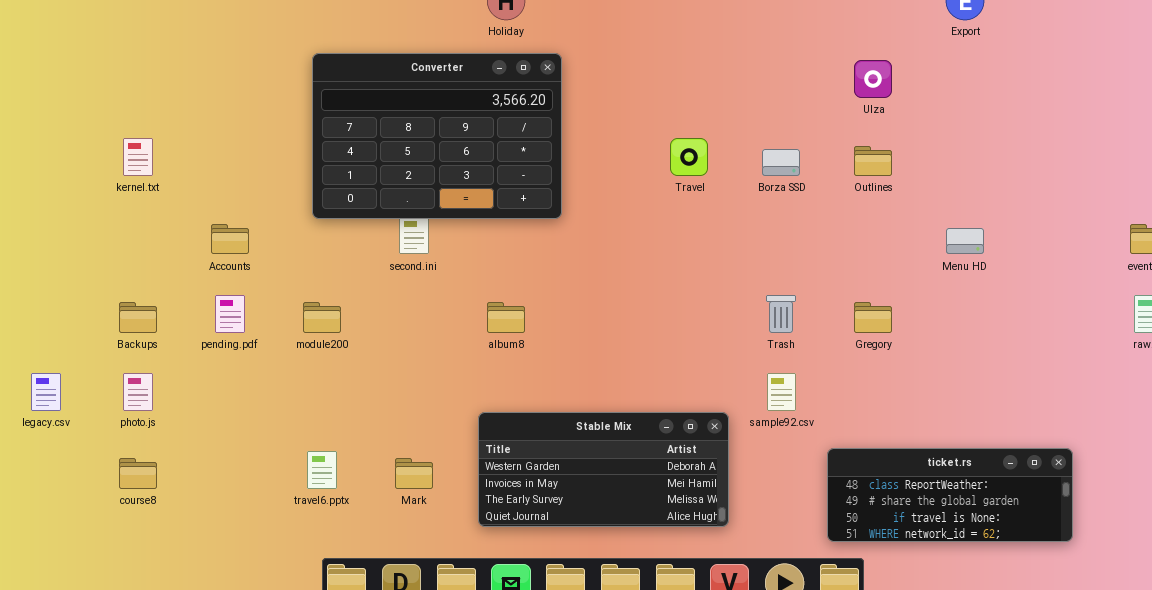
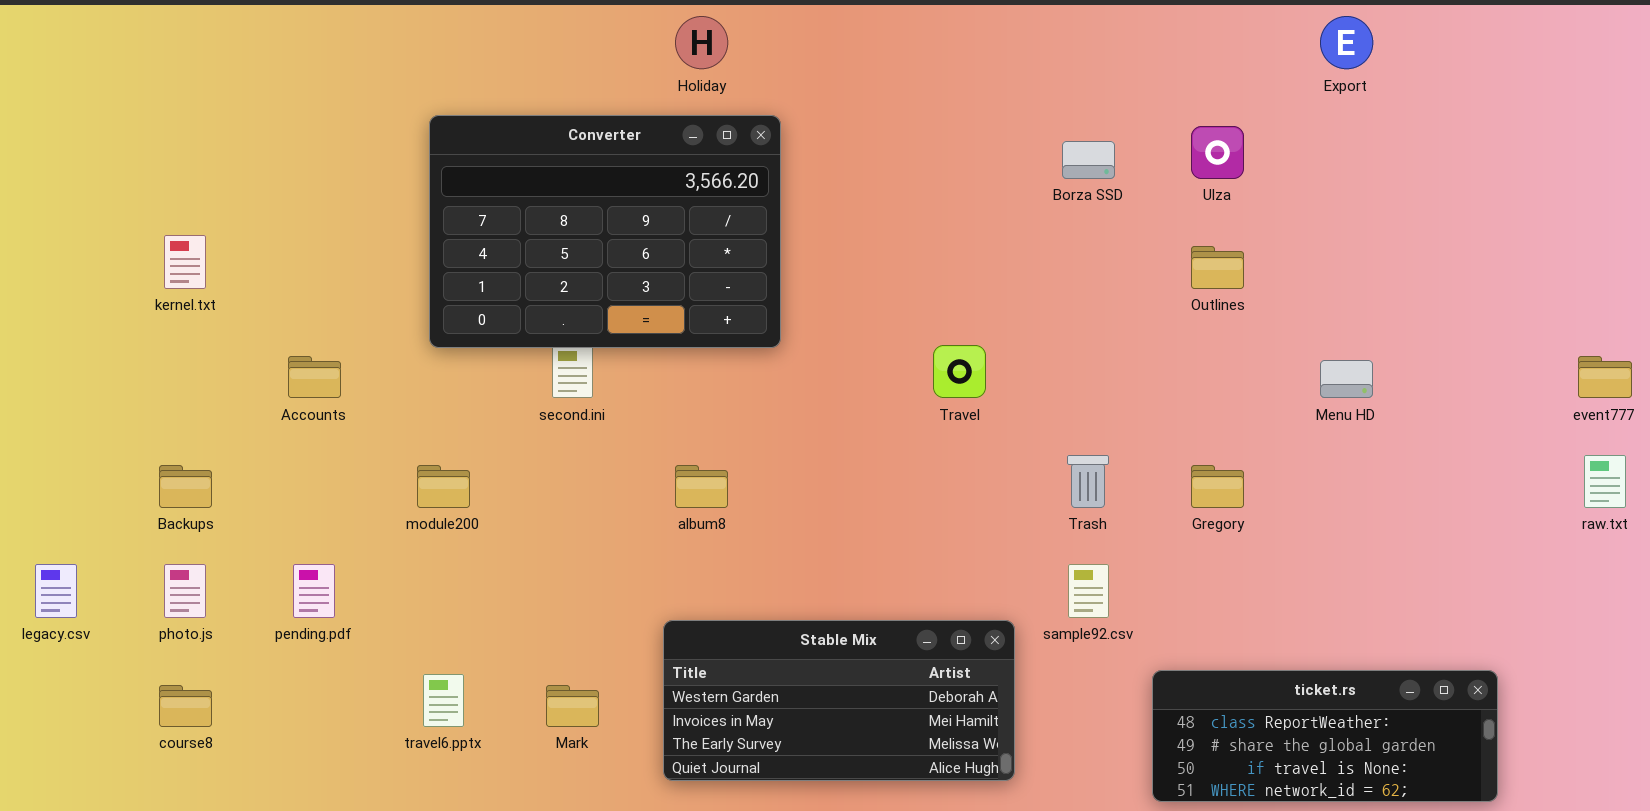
Travel: [670,138,708,176] -> [933,345,986,398], moved
Borza SSD: [762,149,800,176] -> [1062,141,1115,179], moved
pending.pdf: [215,295,245,333] -> [293,564,335,618], moved

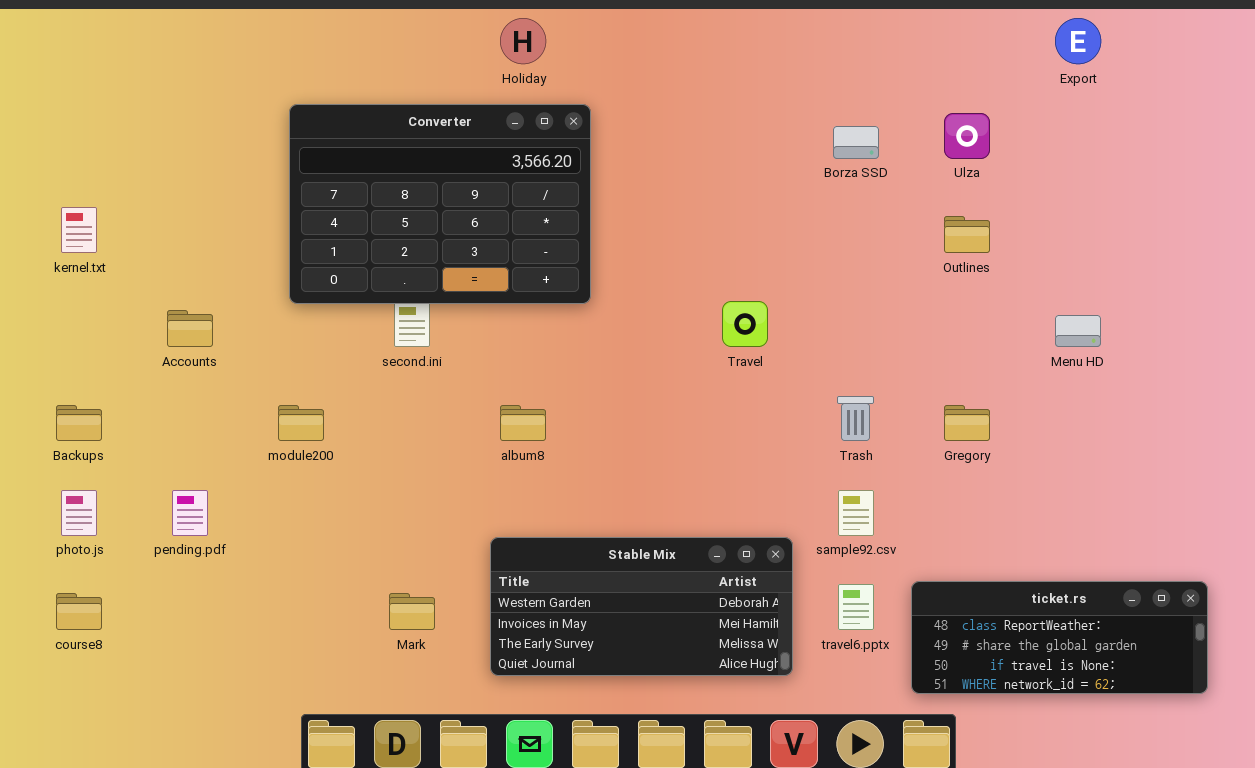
travel6.pptx: [423,674,464,727] -> [838,584,874,630], moved

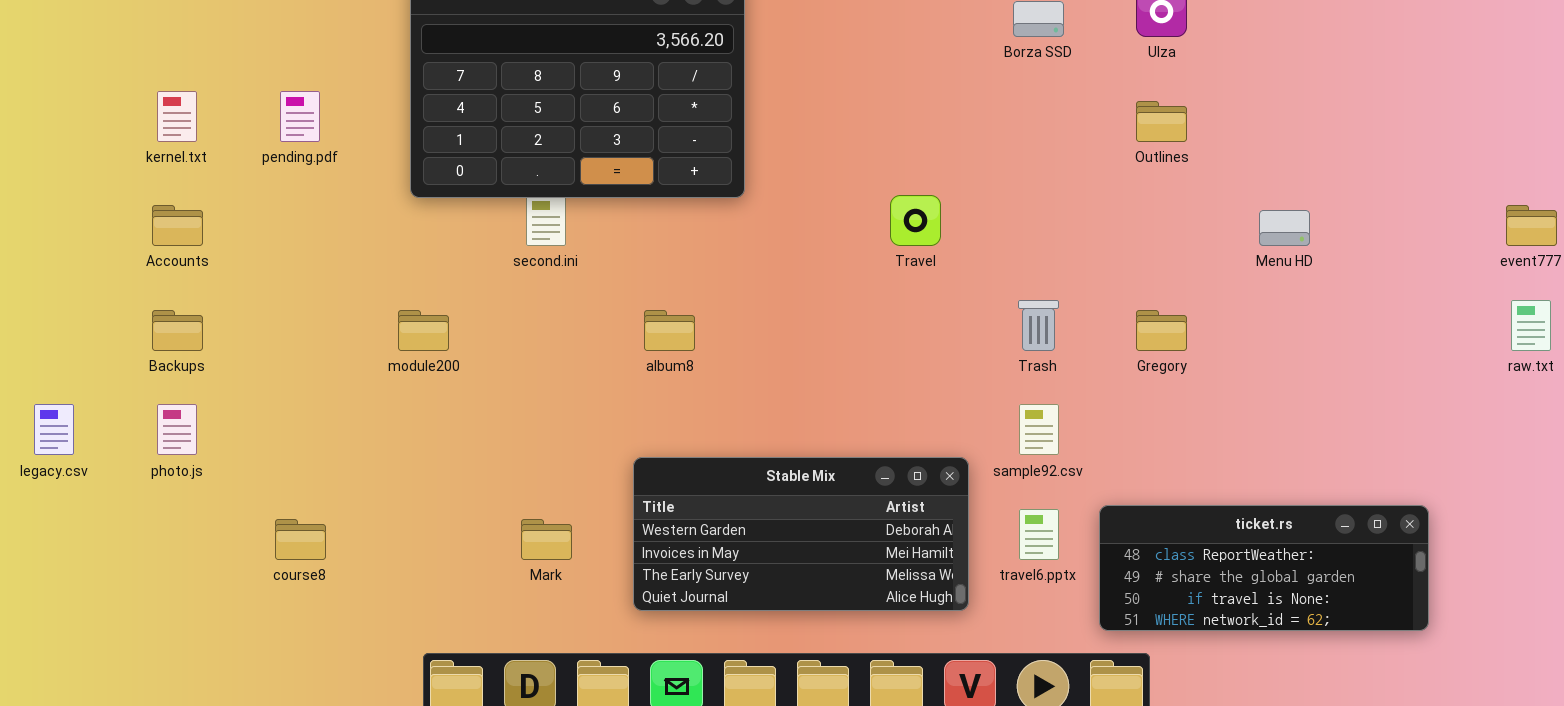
Accounts: [167,310,213,347] -> [152,205,203,246], moved
pending.pdf: [172,490,208,536] -> [280,91,320,142], moved
course8: [56,593,102,630] -> [275,519,326,560], moved

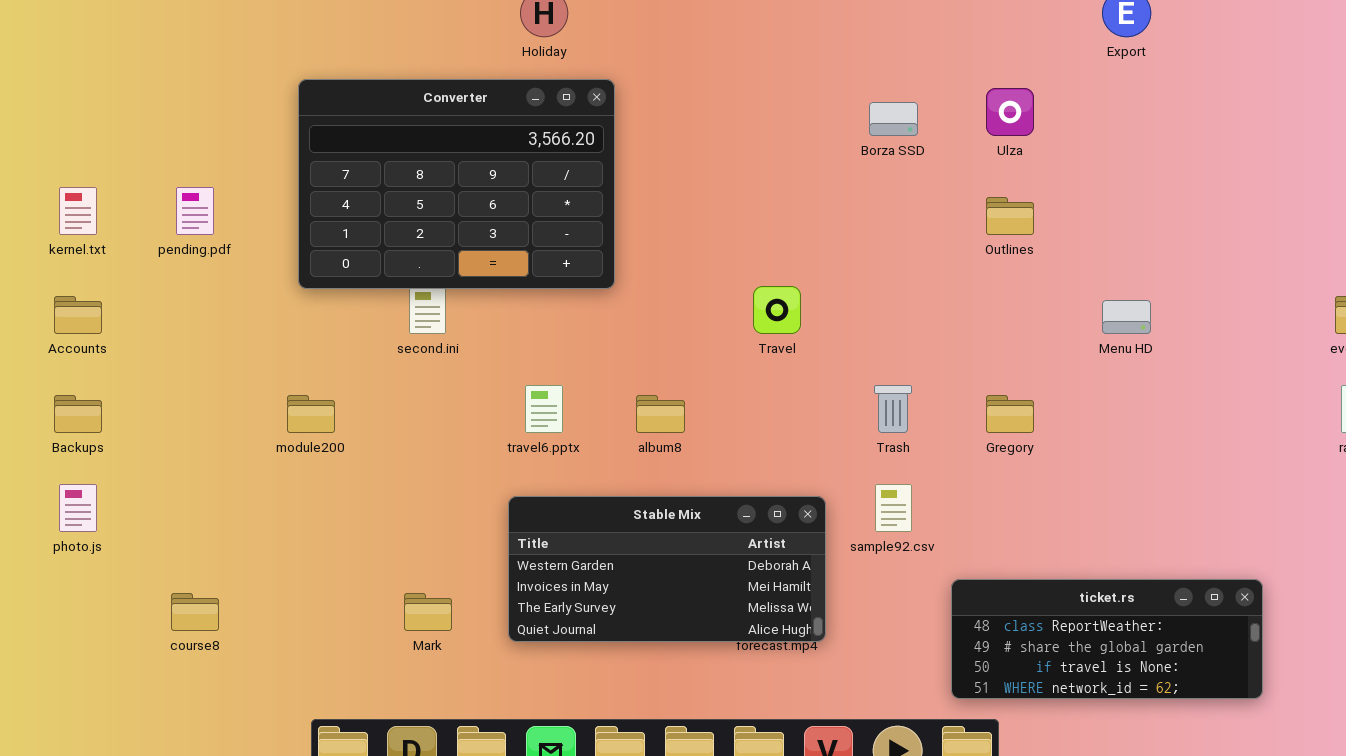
album8: [644,310,695,351] -> [636,395,685,433], moved
Stable Mix: [633,457,969,611] -> [508,496,826,642], moved
travel6.pptx: [1019,509,1059,560] -> [525,385,563,433], moved

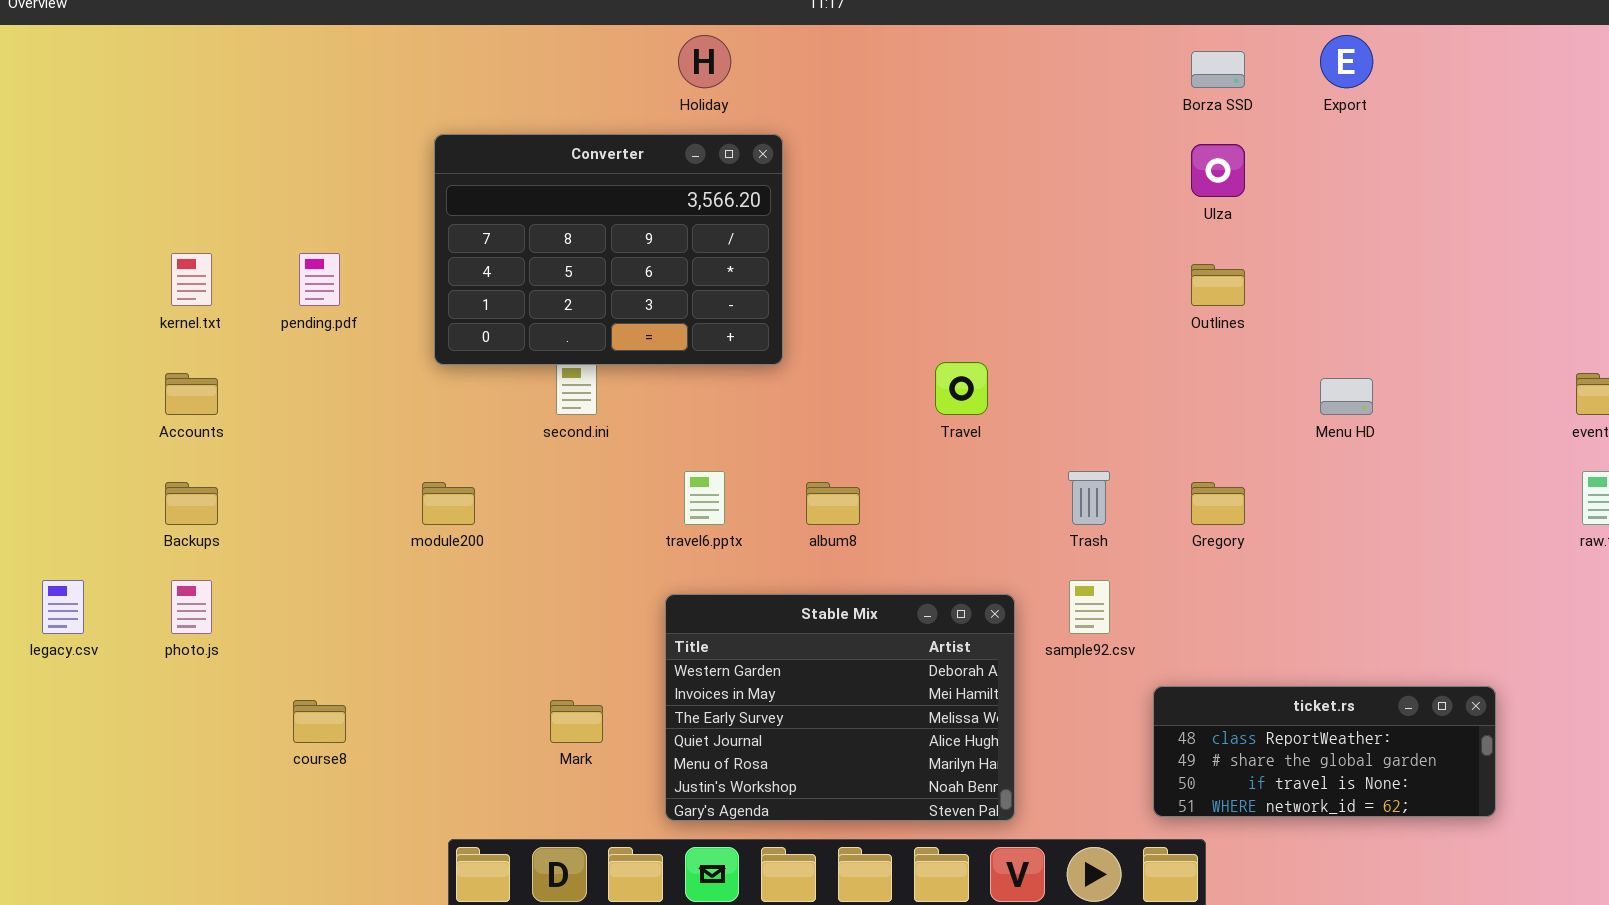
Borza SSD: [869,102,918,136] -> [1191,51,1245,88], moved
Stable Mix: [508,496,826,642] -> [665,594,1015,821], resized

